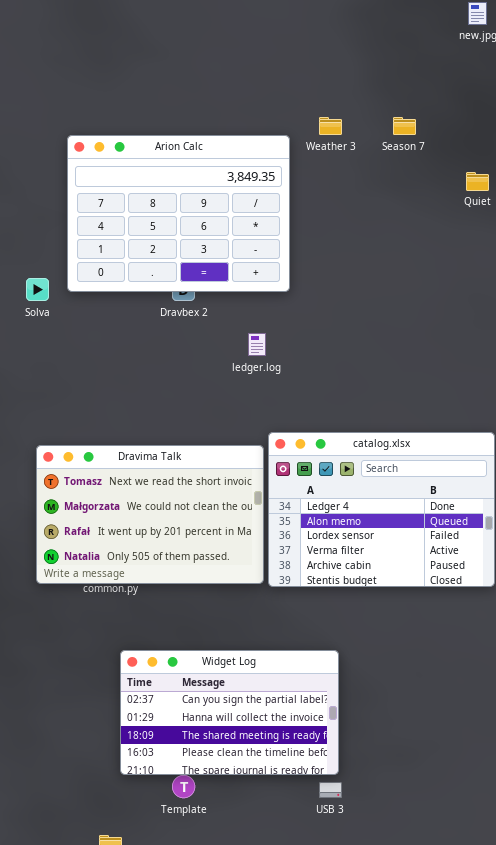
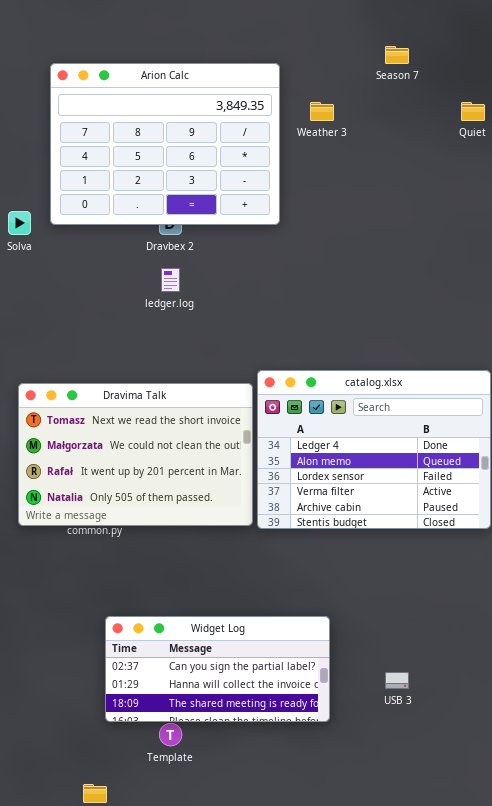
Weather 3: [319,117,342,135] -> [310,102,334,121], moved
ledger.log: [248,333,266,356] -> [161,268,180,292], moved
Widget Log: [120,650,339,775] -> [105,616,330,722], resized
USB 3: [319,782,342,798] -> [385,672,409,689], moved

